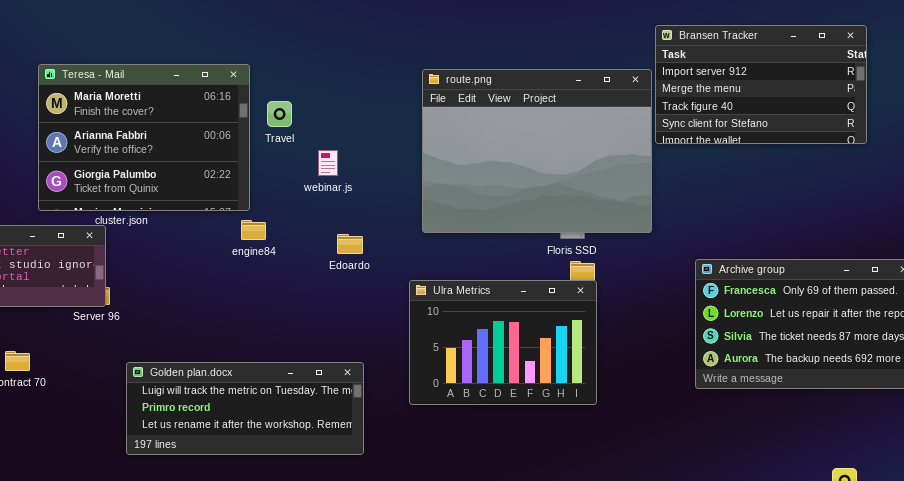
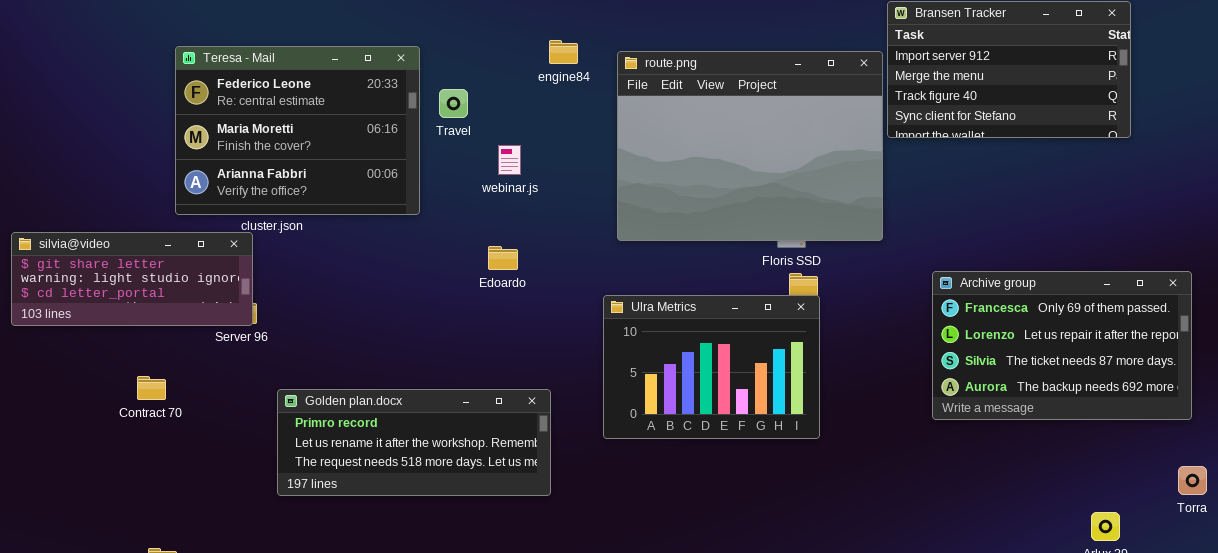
Teresa - Mail: [38,64,250,211] -> [175,46,420,215], scrolled up 1 row
engine84: [241,220,266,240] -> [549,40,578,64], moved
Edoardo: [337,234,363,254] -> [488,246,518,270], moved
Golden plan.docx: [126,362,364,455] -> [277,389,551,496], scrolled down 1 row

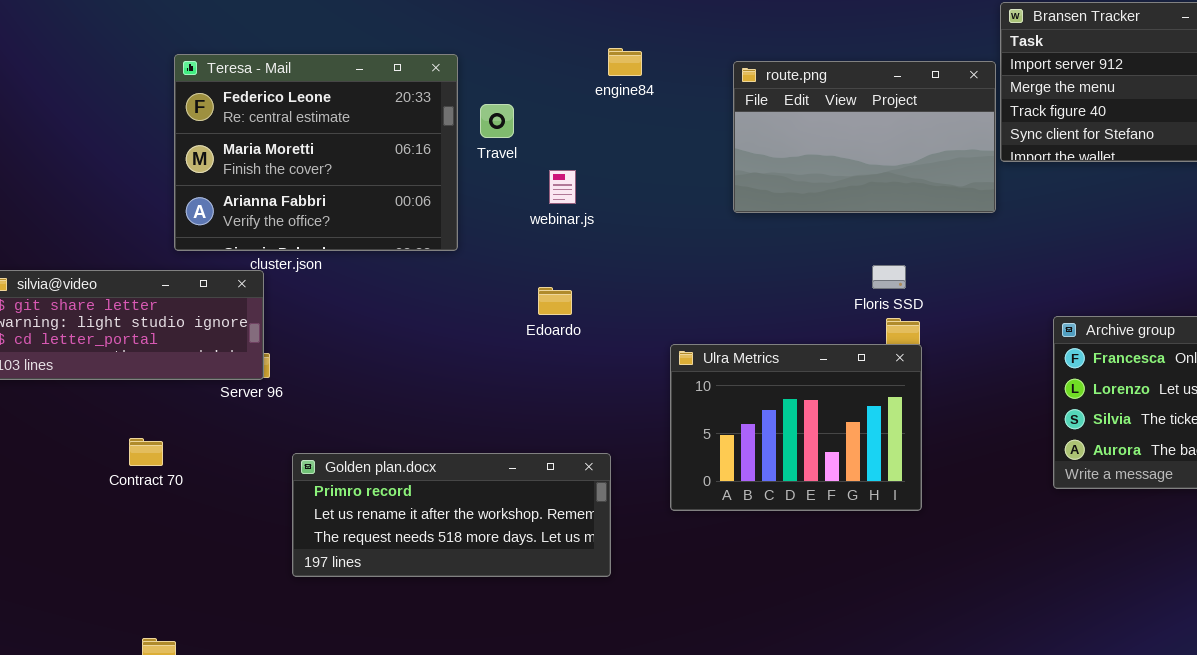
route.png: [617,51,883,241] -> [733,61,996,213], resized

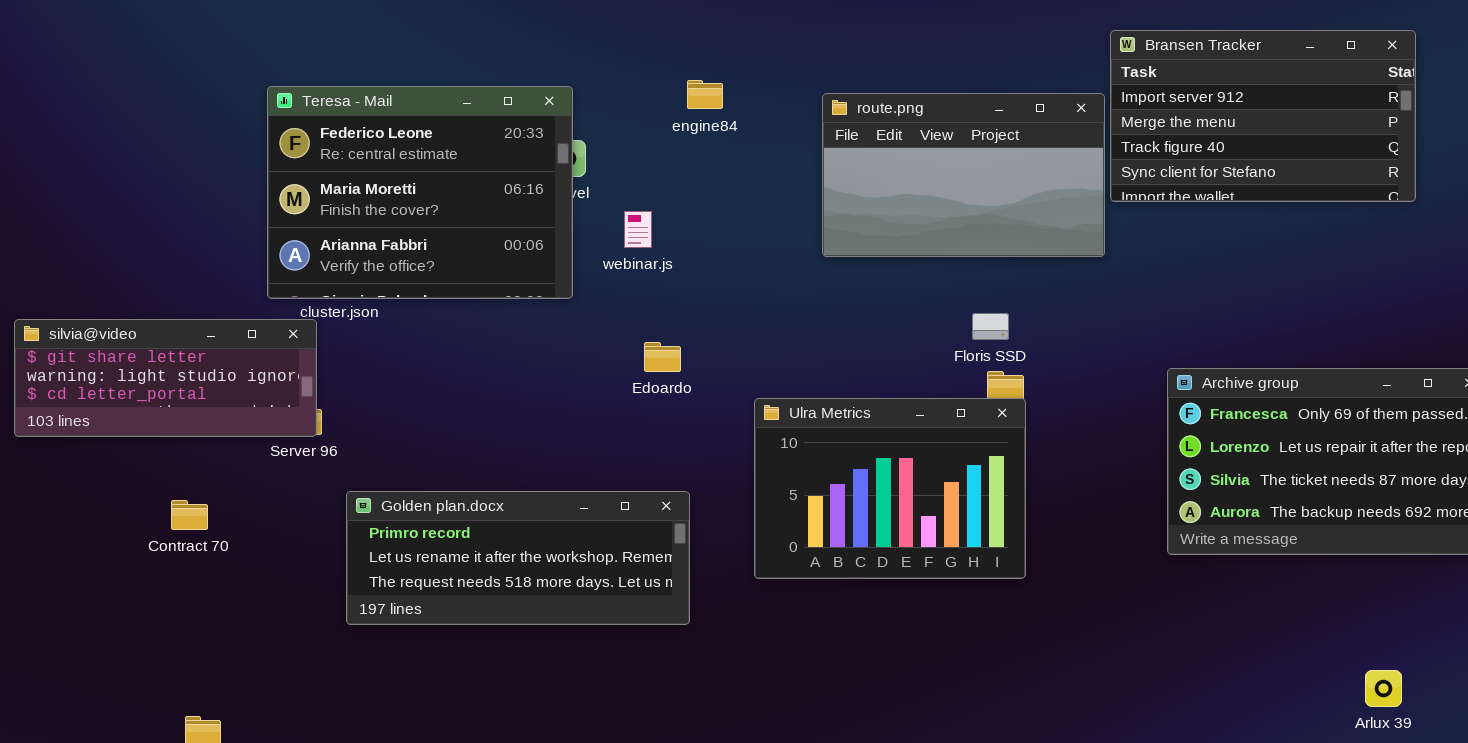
Teresa - Mail: [174,54,458,251] -> [267,86,573,299], moved
Edoardo: [538,287,572,315] -> [644,342,681,372], moved
Golden plan.docx: [292,453,611,577] -> [346,491,690,625], moved

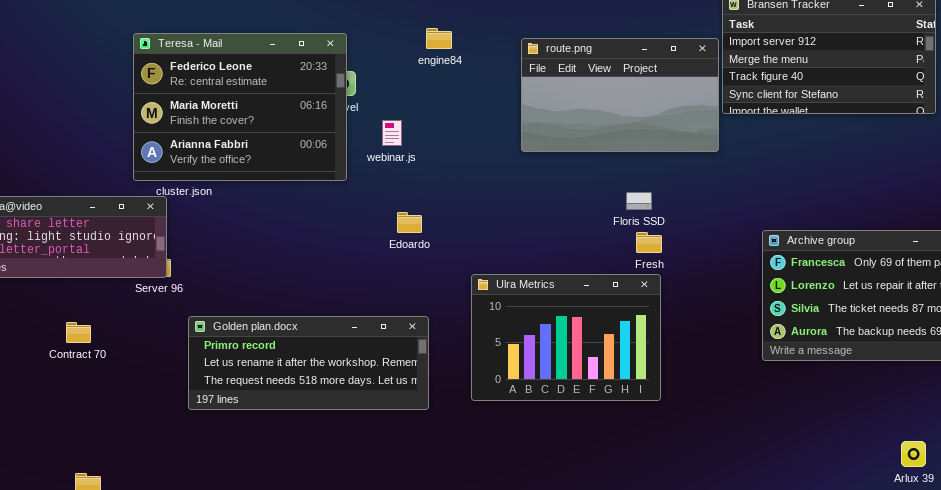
Ulra Metrics: [754,398,1026,579] -> [471,274,661,401], moved

